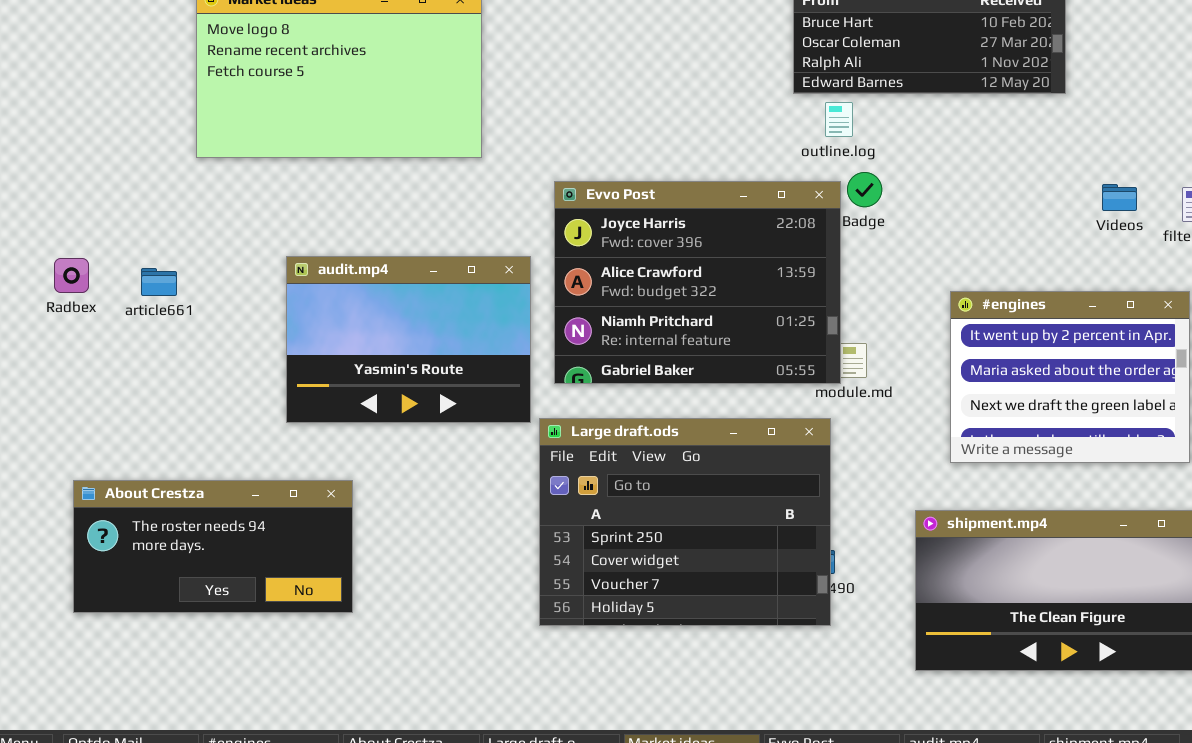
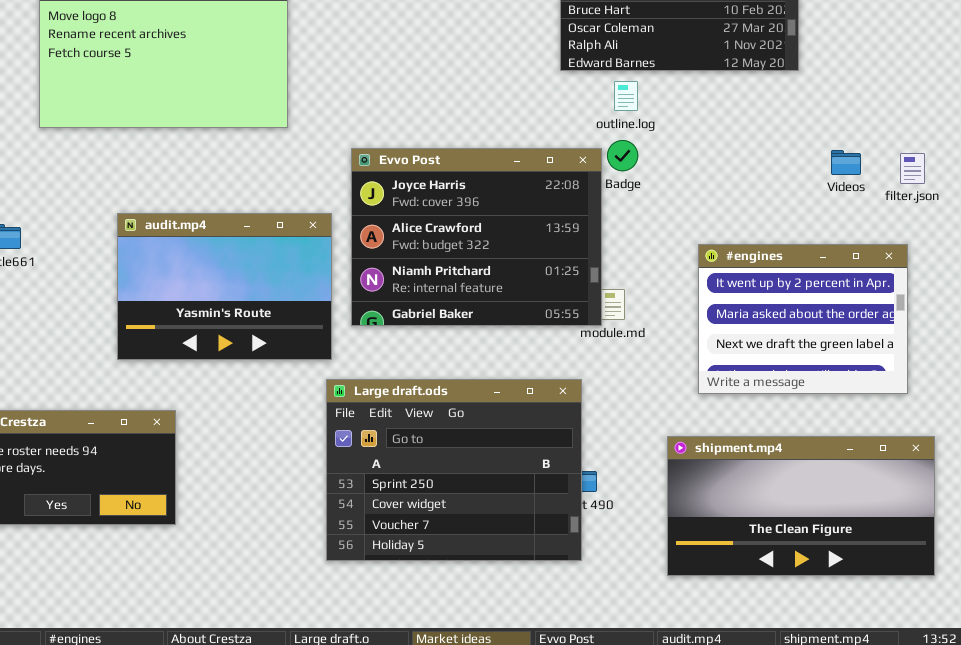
outline.log: [825,102,853,137] -> [614,81,638,111], moved
Large draft.ods: [539,418,831,626] -> [326,379,582,561], moved

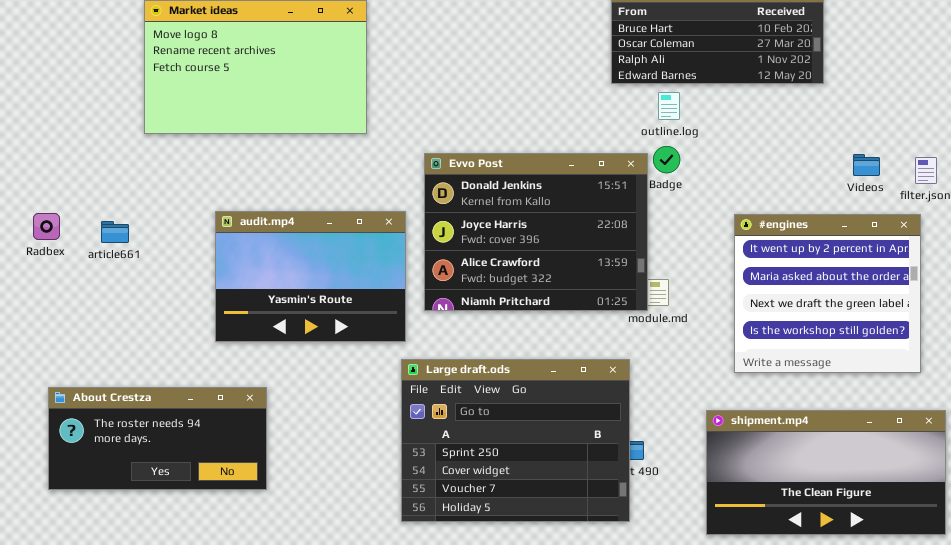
Evvo Post: [351,148,602,326] -> [424,153,648,311], scrolled up 1 row
#engines: [698,244,908,394] -> [734,214,921,373], resized

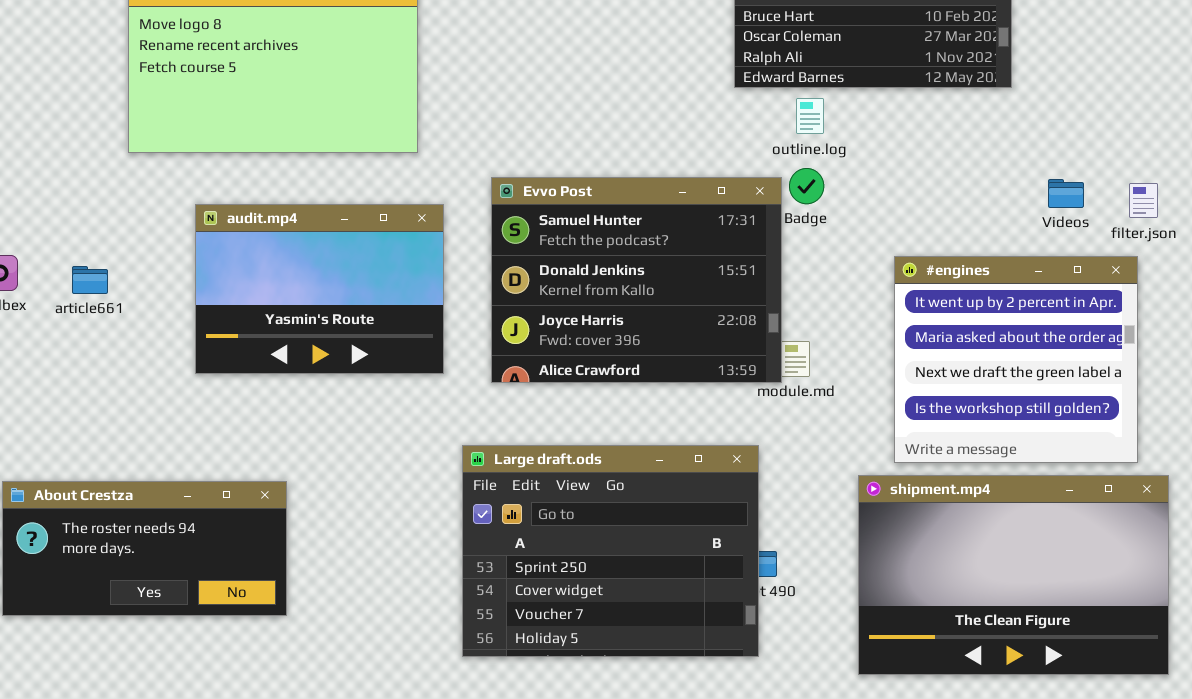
Evvo Post: [424,153,648,311] -> [491,177,782,383], scrolled up 1 row
audit.mp4: [215,211,406,342] -> [195,204,444,374], moved
shipment.mp4: [706,410,946,535] -> [858,475,1169,675], resized

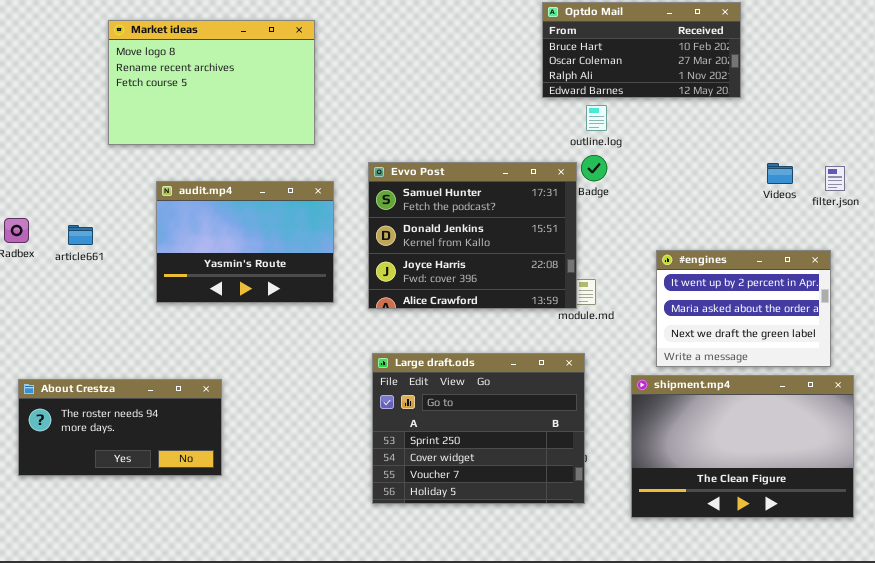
#engines: [894,256,1138,463] -> [656,250,831,367], resized
Large draft.ods: [462,445,759,657] -> [372,353,585,504], moved

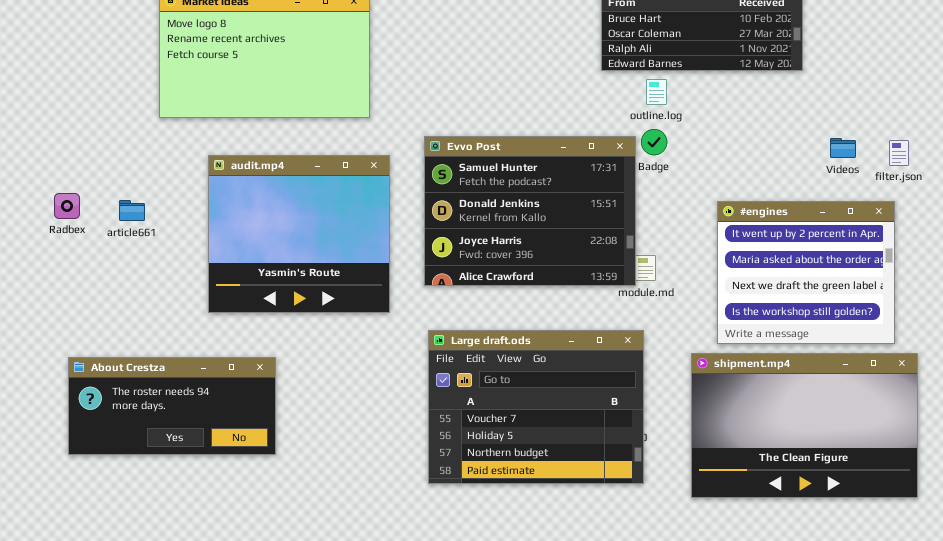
audit.mp4: [156,181,334,303] -> [208,155,390,313], resized
#engines: [656,250,831,367] -> [717,201,895,344], resized
Large draft.ods: [372,353,585,504] -> [428,330,644,484], scrolled down 2 rows

